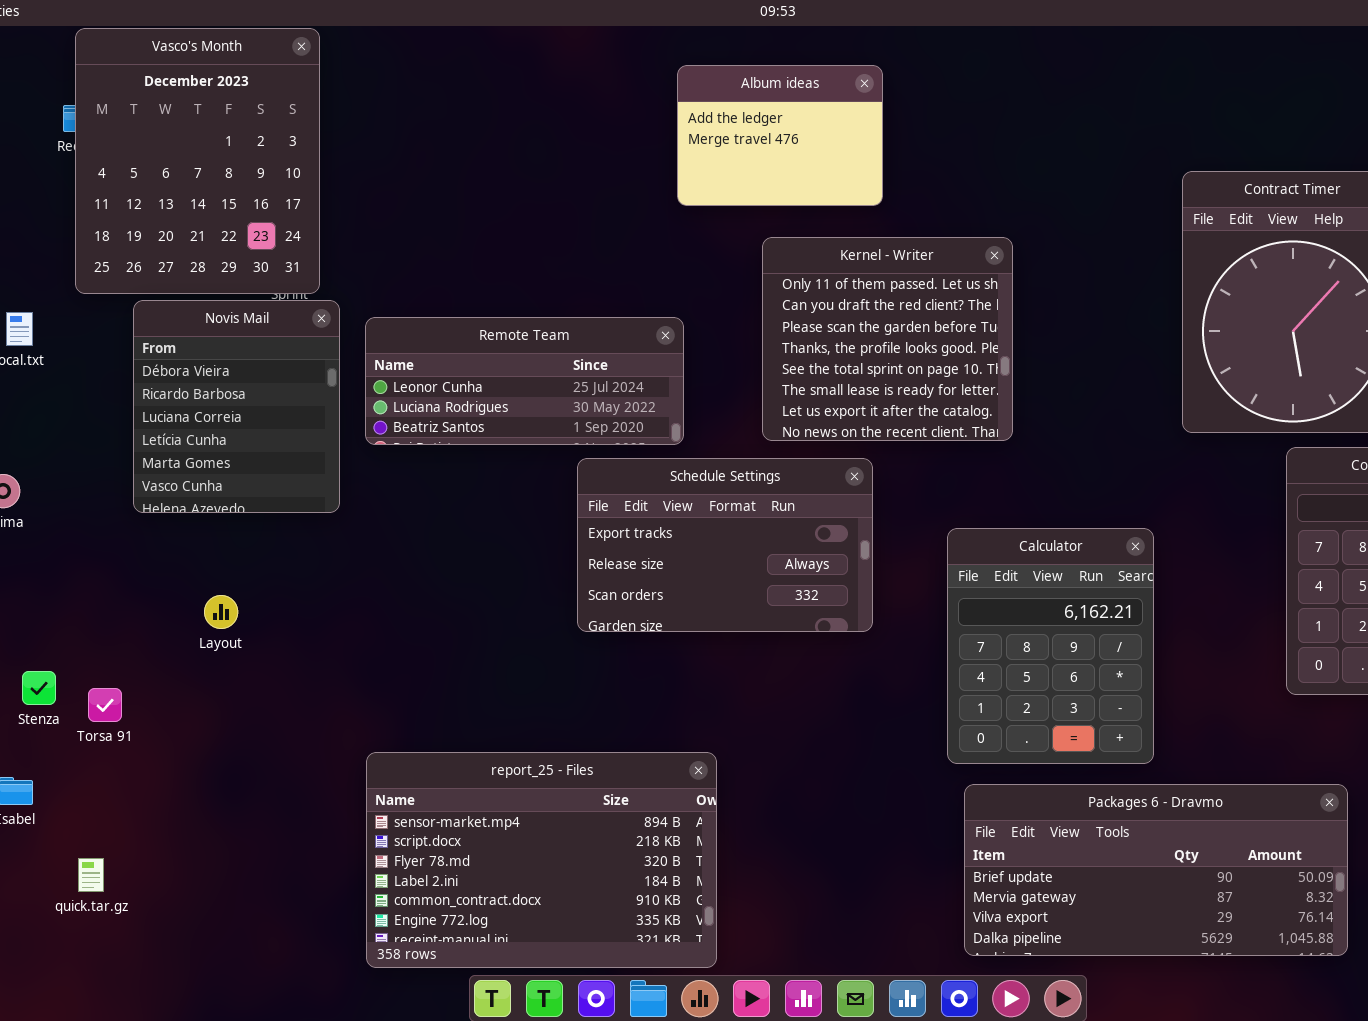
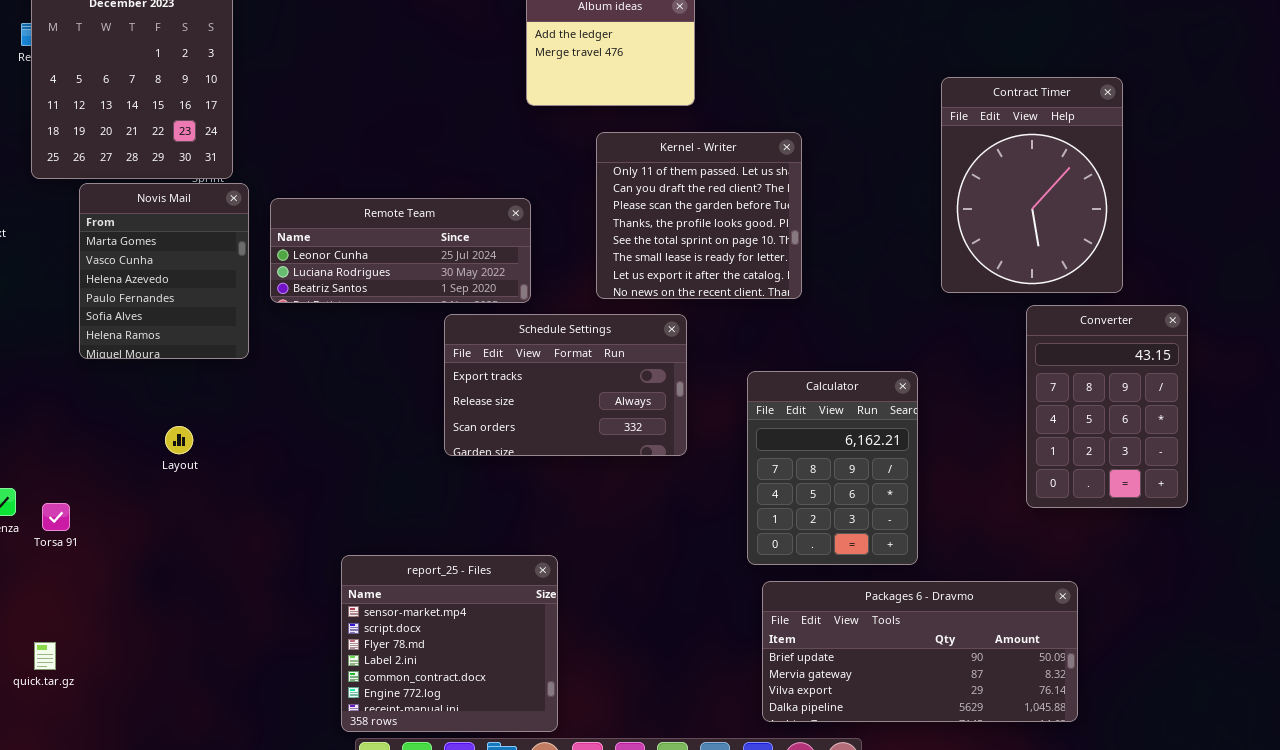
Novis Mail: [133,300,340,513] -> [79,183,249,359], scrolled down 4 rows
Layout: [204,595,238,629] -> [165,426,193,454], moved
report_25 - Files: [366,752,717,968] -> [341,555,558,732], resized

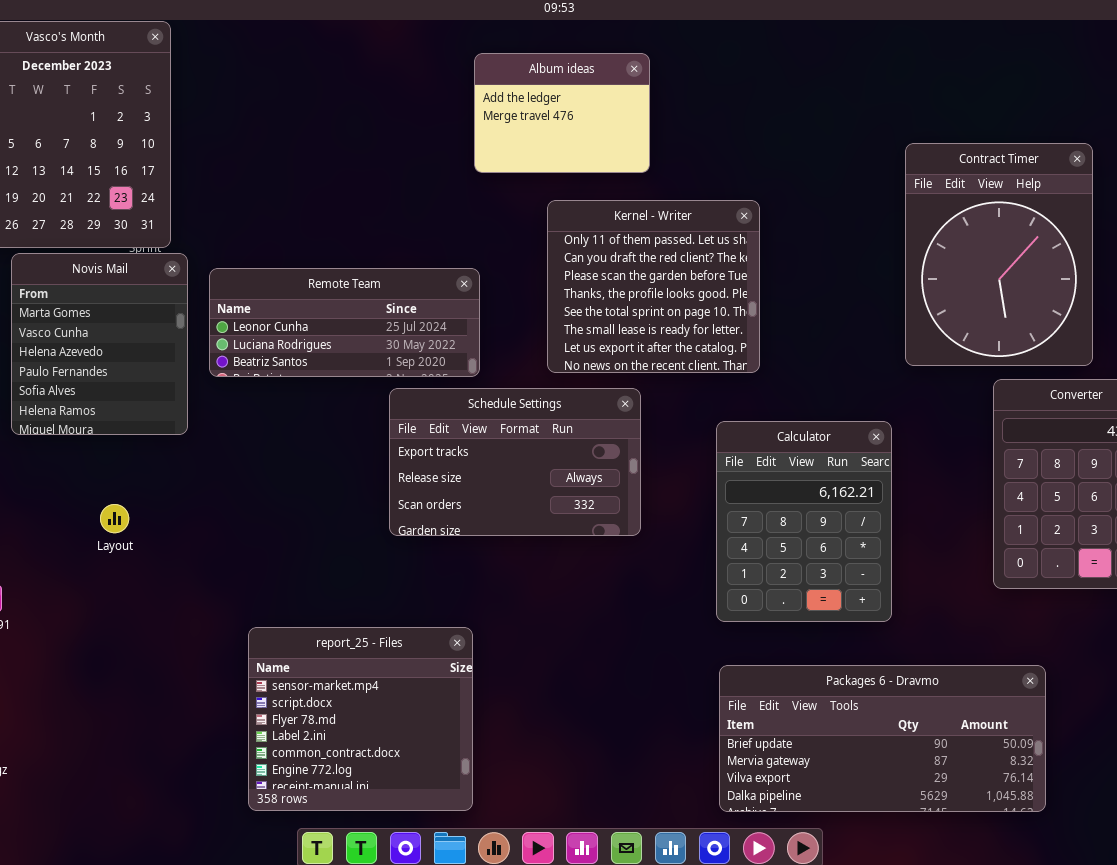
Calculator: [747,371,918,565] -> [716,421,892,622], moved
report_25 - Files: [341,555,558,732] -> [248,627,473,811], moved

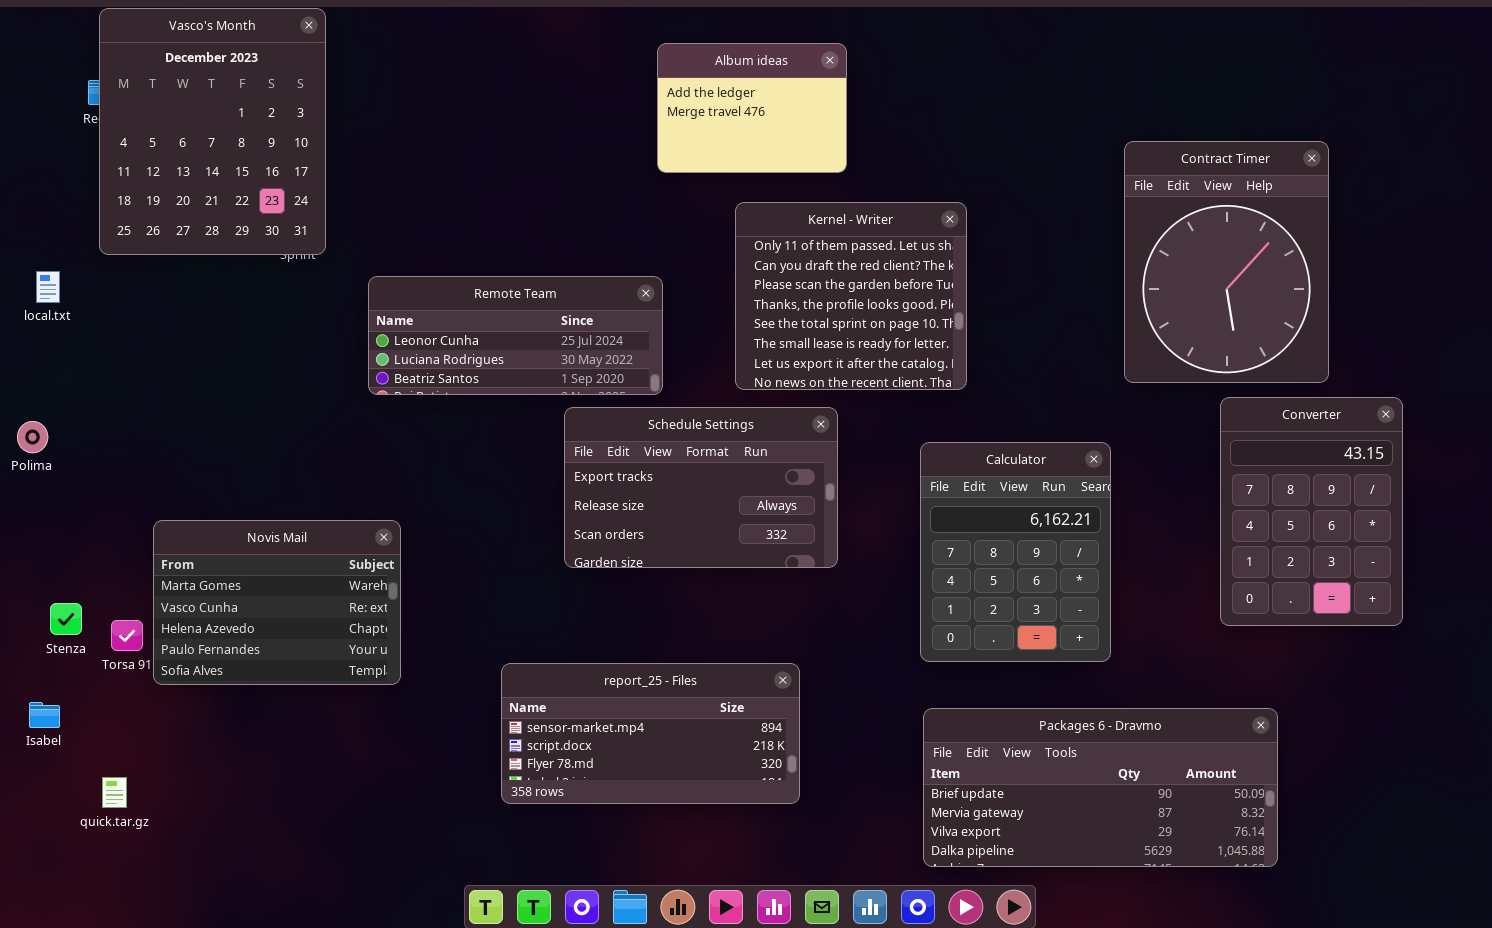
Novis Mail: [11,253,188,435] -> [153,520,401,685], moved, resized
report_25 - Files: [248,627,473,811] -> [501,663,800,804], moved, resized

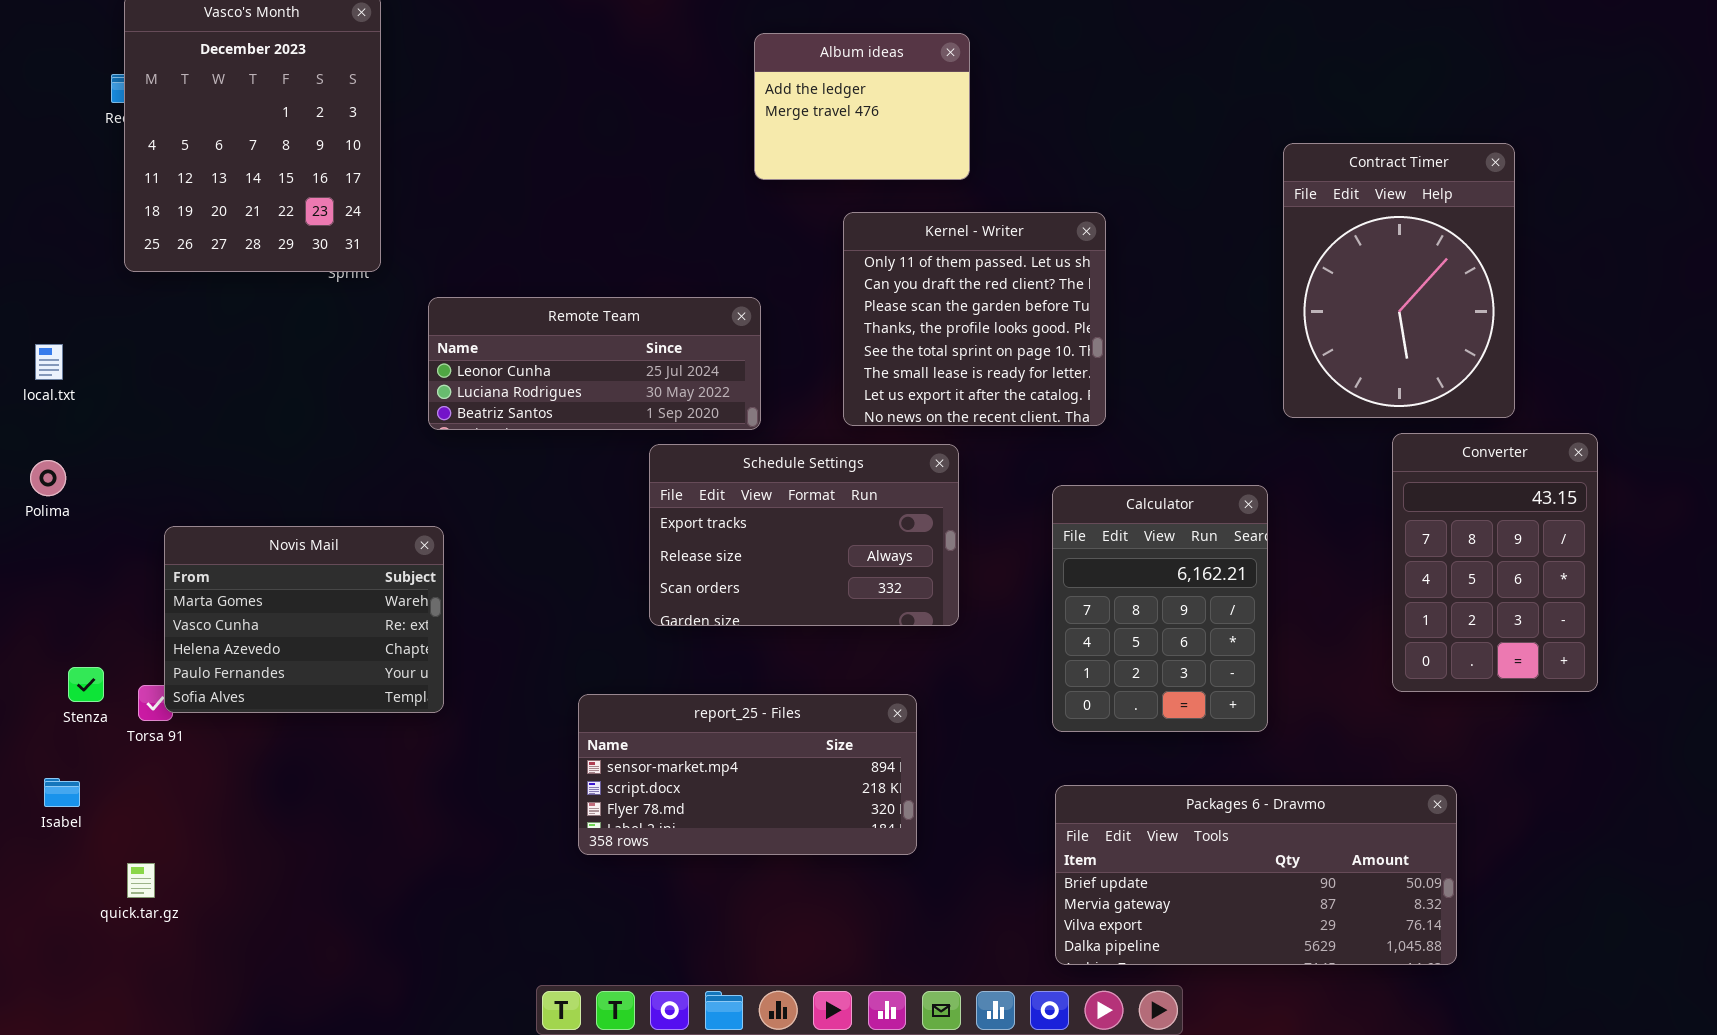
local.txt: [36,271,60,303] -> [35,344,63,380], moved
Novis Mail: [153,520,401,685] -> [164,526,444,713], moved
report_25 - Files: [501,663,800,804] -> [578,694,917,855], moved

